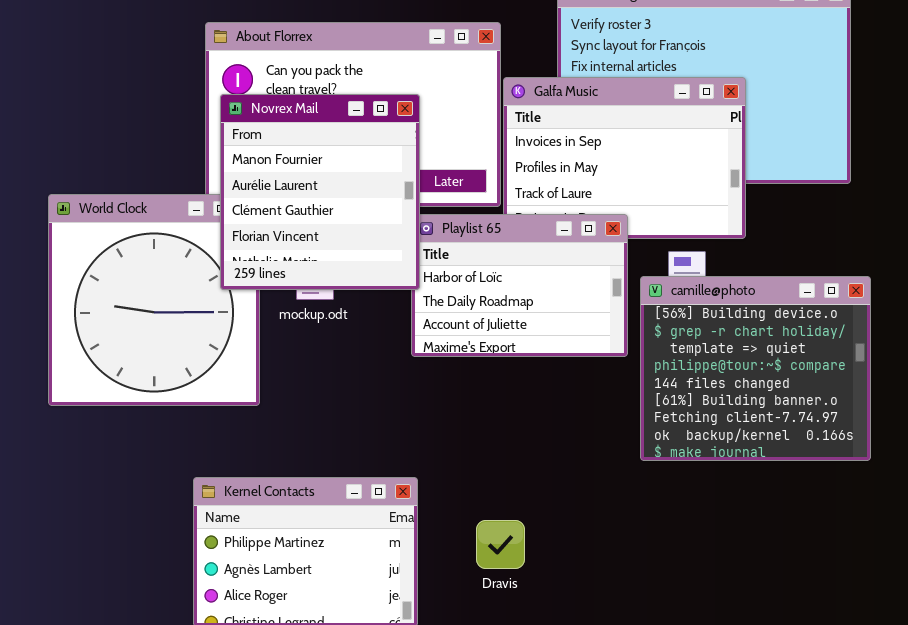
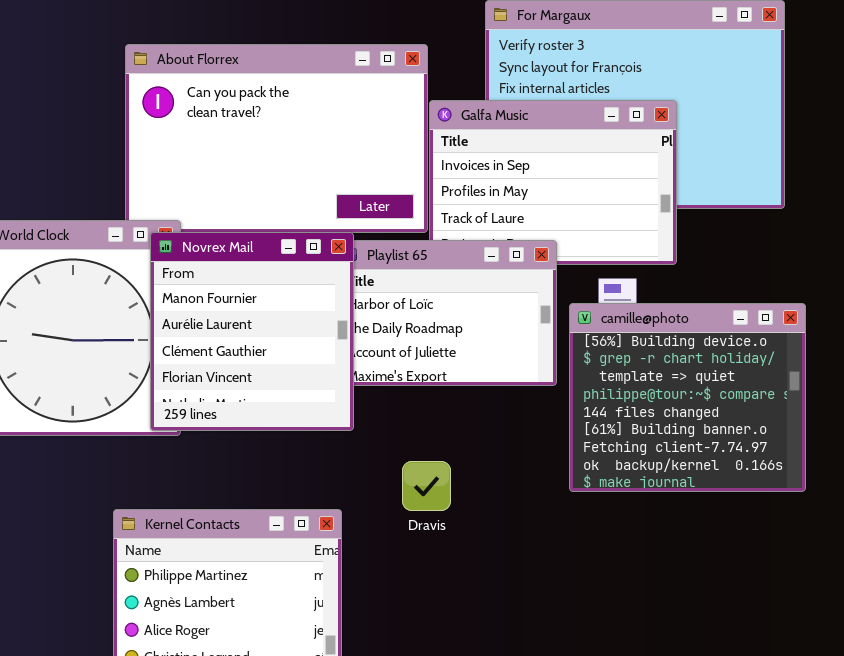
Novrex Mail: [220,94,420,290] -> [150,232,354,431], moved
Dravis: [476,520,525,569] -> [402,461,451,511], moved

